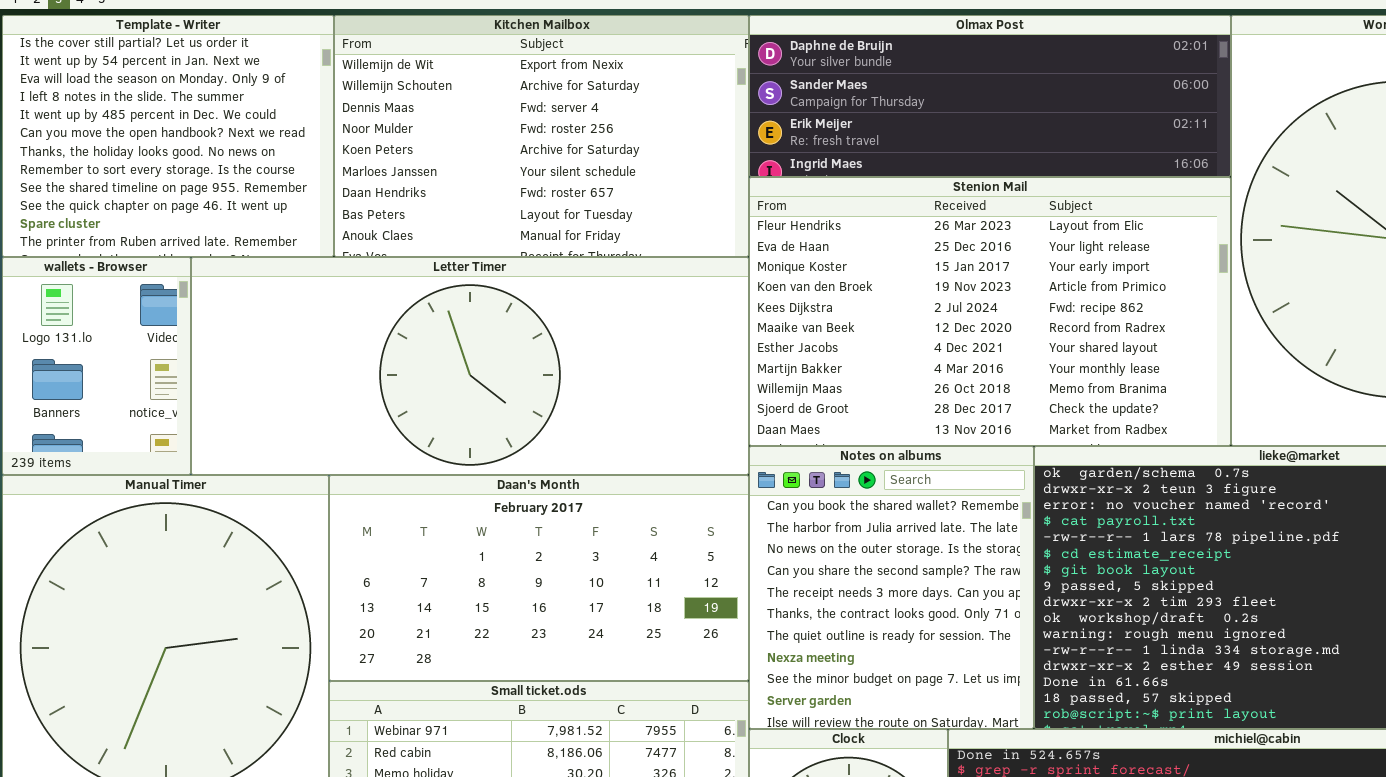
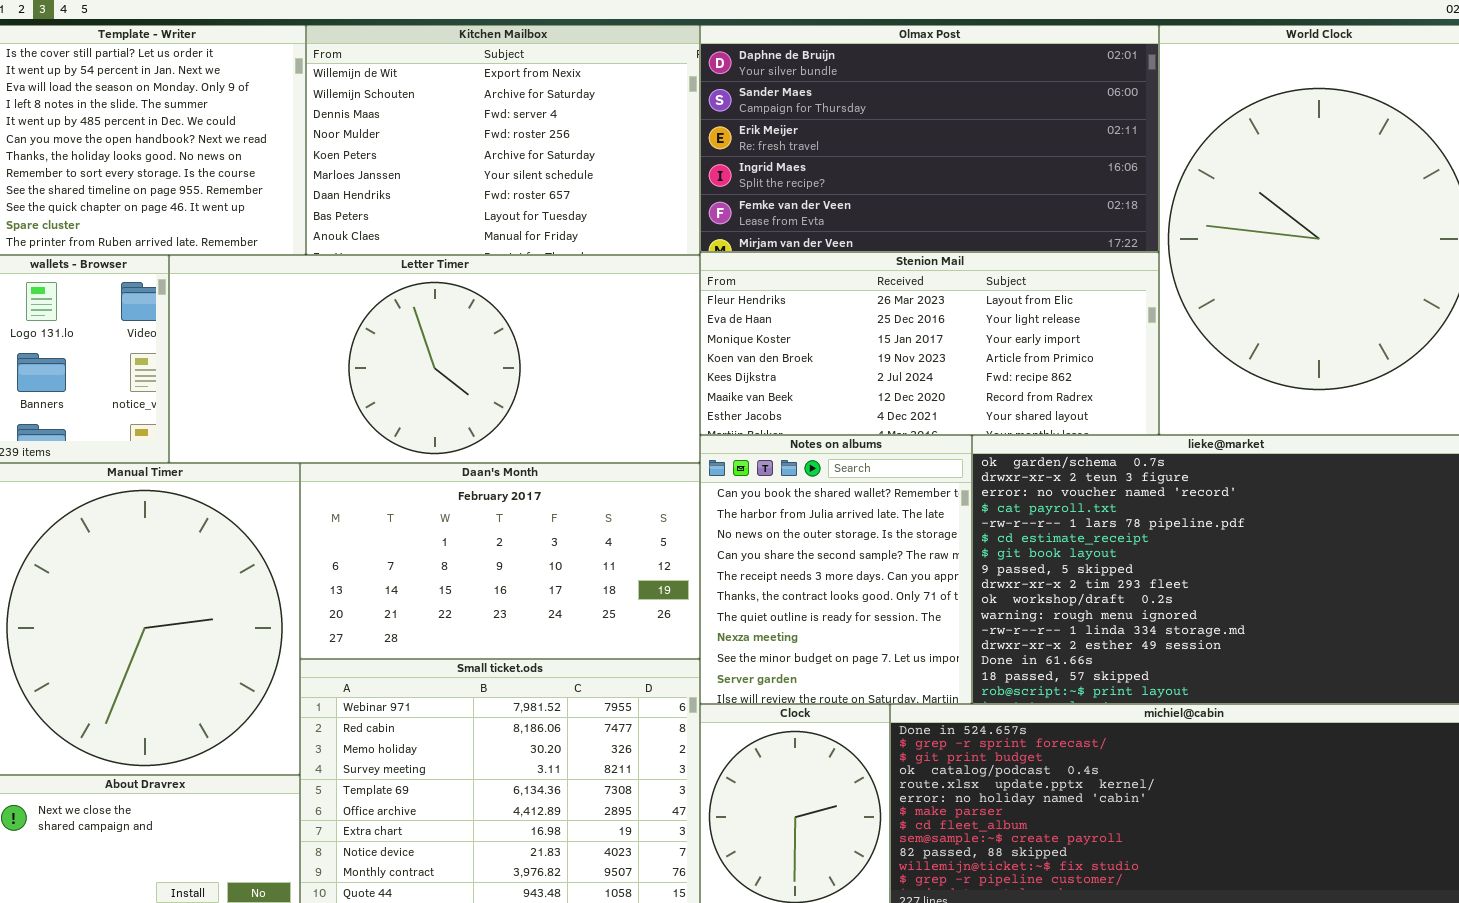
Olmax Post: [749,15,1231,177] -> [700,25,1159,252], resized
Stenion Mail: [749,177,1231,446] -> [700,252,1159,435], resized

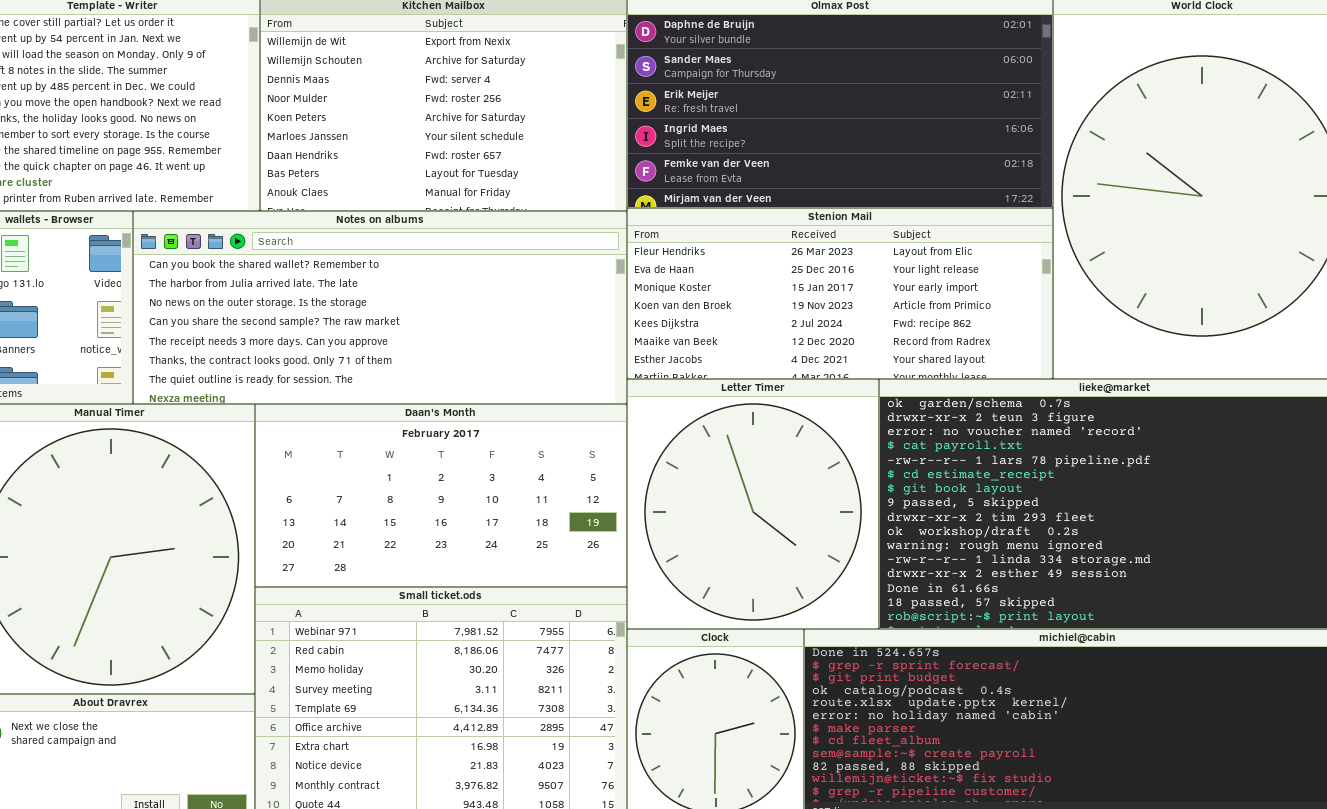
Letter Timer: [169,255,700,463] -> [627,379,879,629], moved, resized
Notes on albums: [700,435,972,704] -> [133,211,627,404], moved, resized

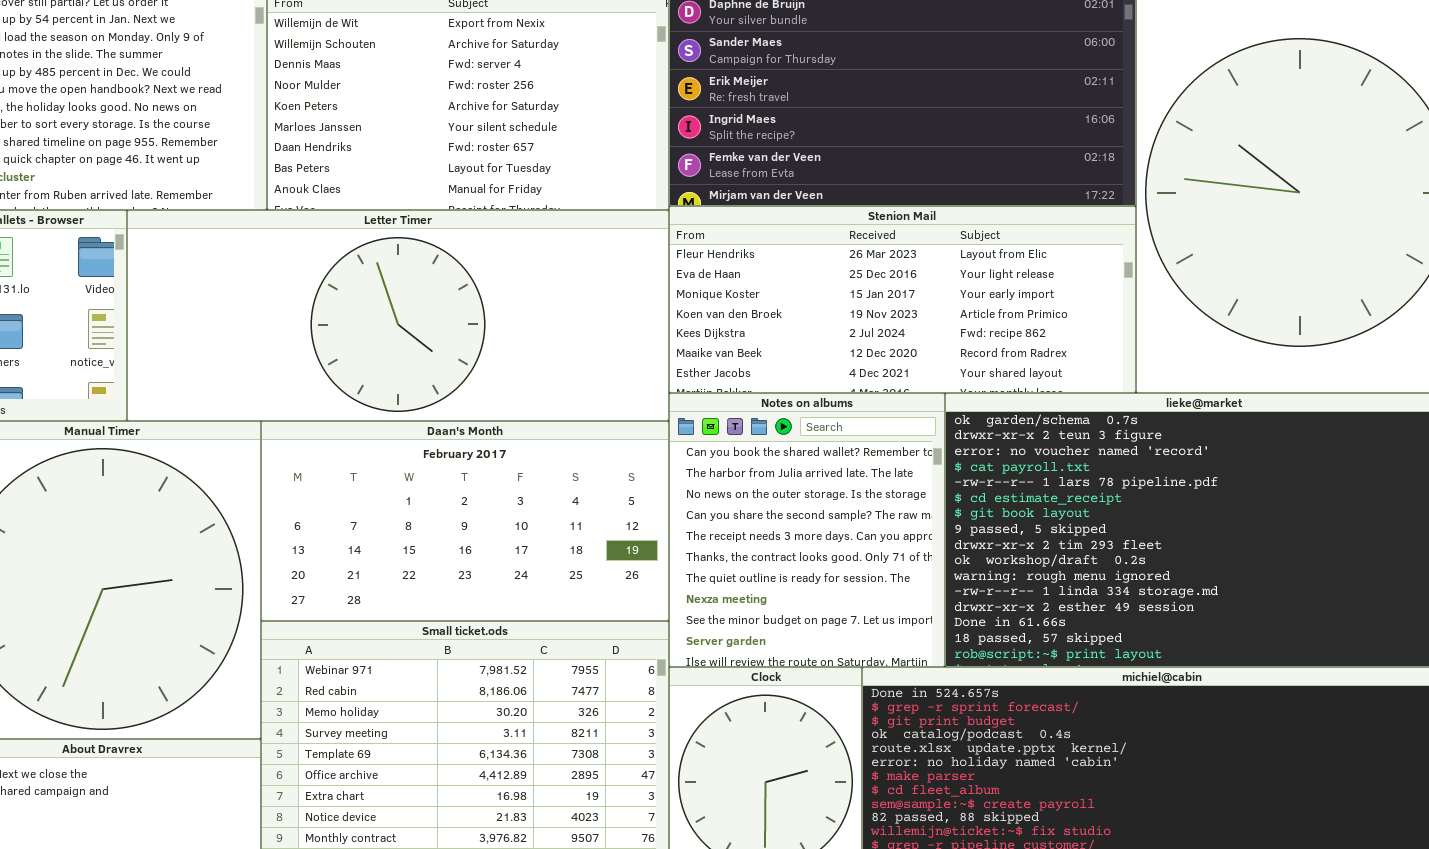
Notes on albums: [133,211,627,404] -> [669,393,945,667], moved, resized
Letter Timer: [627,379,879,629] -> [127,210,669,421], moved, resized

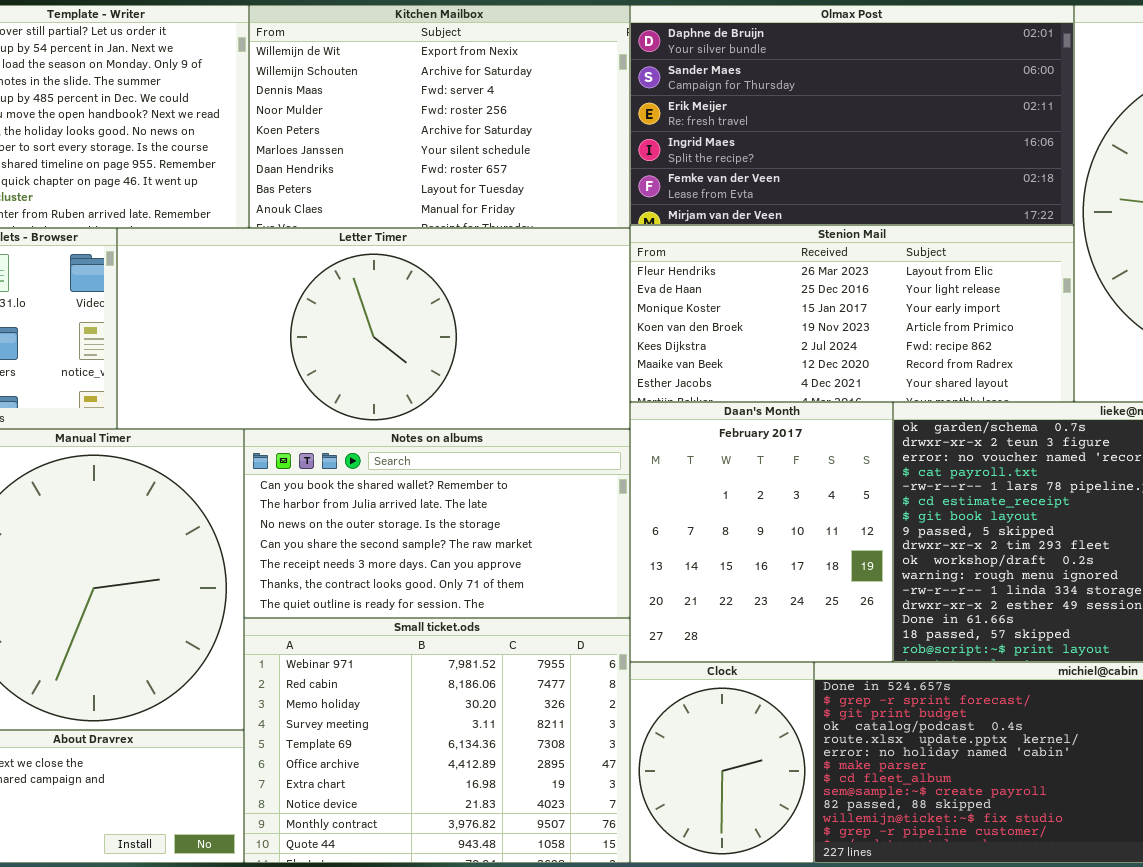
Notes on albums: [669,393,945,667] -> [244,429,630,618], moved, resized
Daan's Month: [261,421,669,621] -> [630,402,893,662], moved, resized

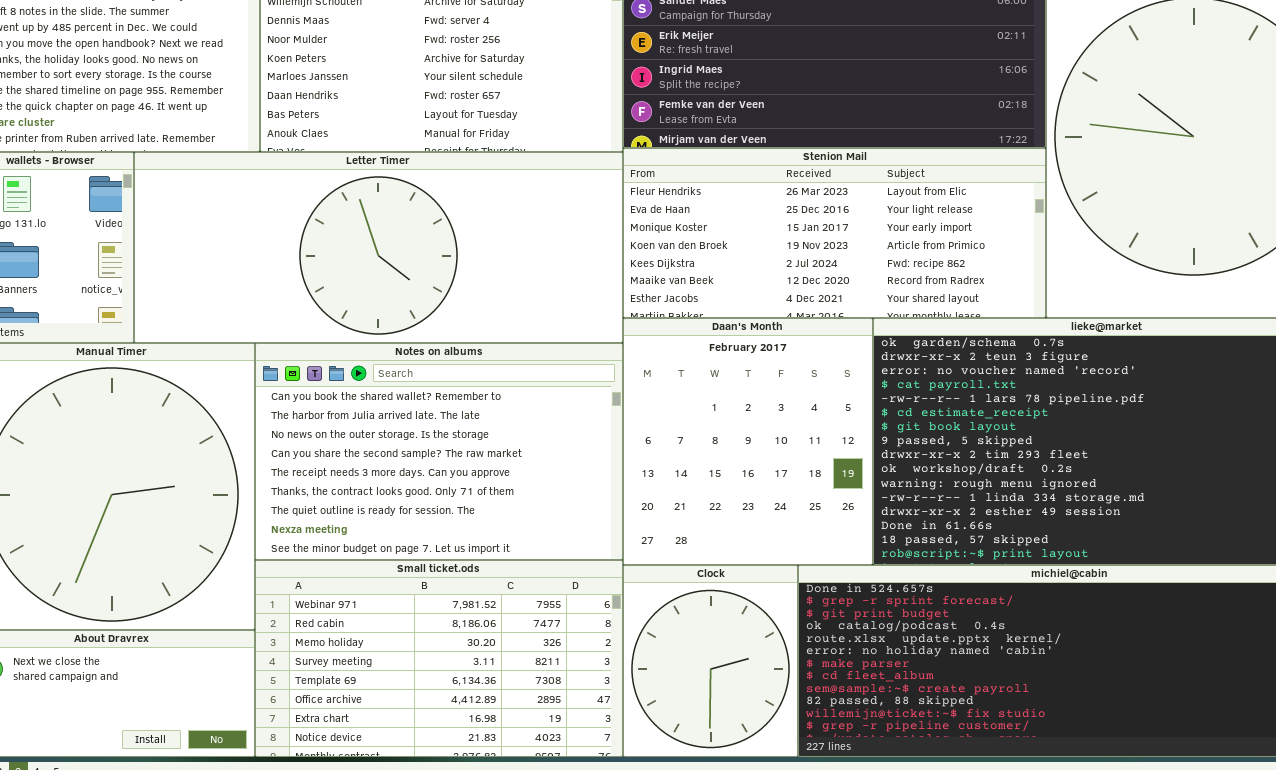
Notes on albums: [244,429,630,618] -> [255,343,623,560], resized
Small ticket.ods: [244,618,630,863] -> [255,560,623,757], resized

